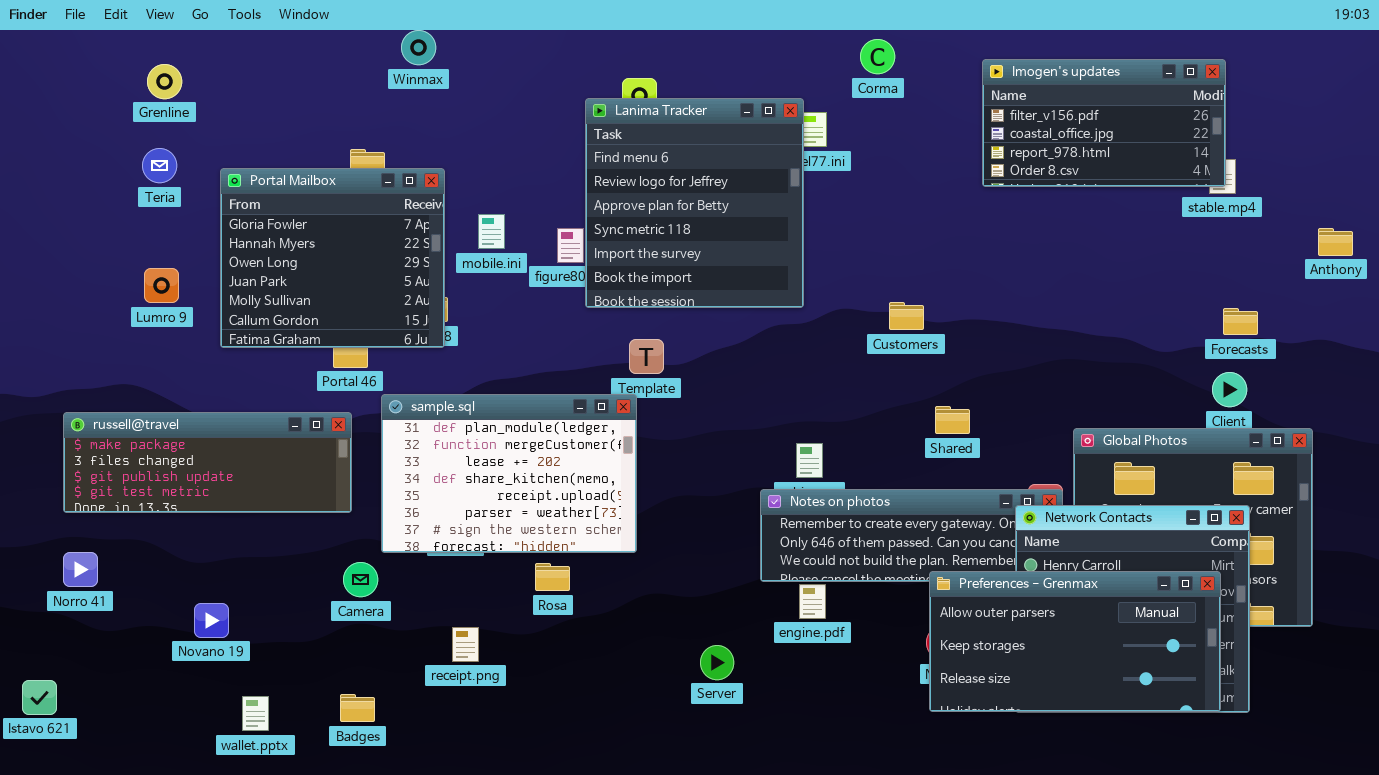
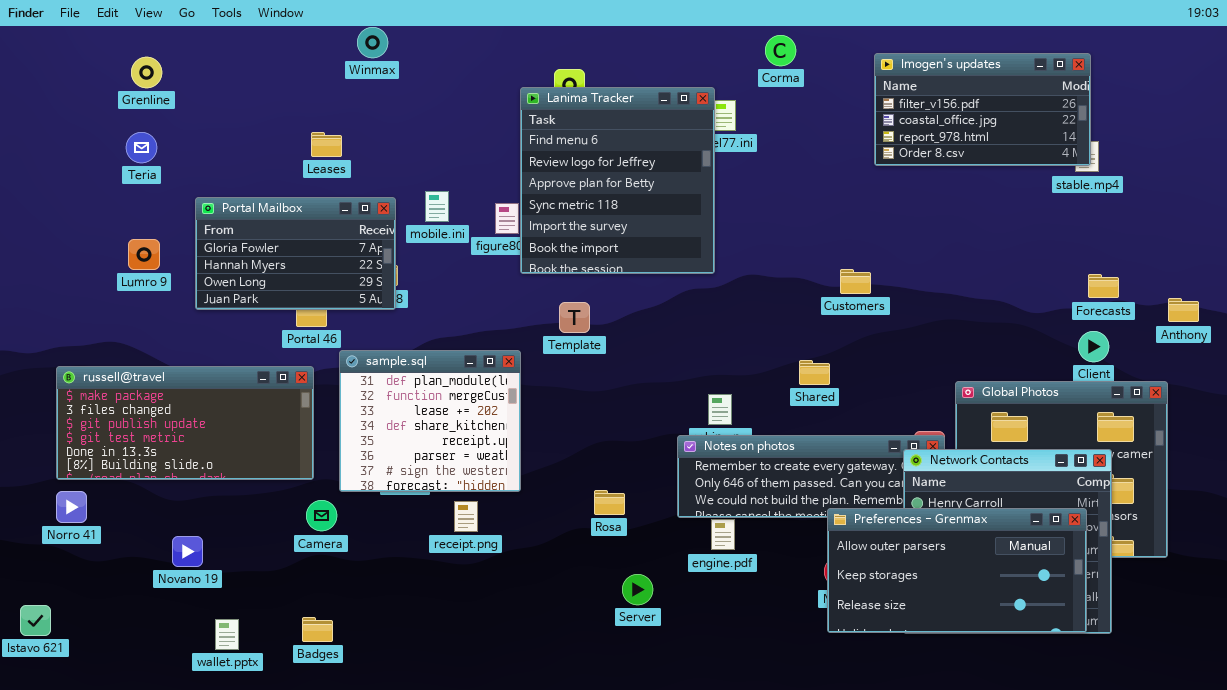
Portal Mailbox: [220,168,445,348] -> [195,197,396,310], resized
Anthony: [1318,228,1353,256] -> [1168,298,1199,322], moved
Customers: [889,302,924,330] -> [840,269,871,294], moved
sample.sql: [381,394,637,553] -> [339,350,521,492], resized
Shared: [935,406,970,434] -> [799,360,830,385], moved
russell@travel: [63,412,352,513] -> [56,366,314,480], resized
Rosa: [535,563,570,591] -> [594,490,625,515], moved
receipt.png: [452,627,479,662] -> [454,501,478,532], moved

